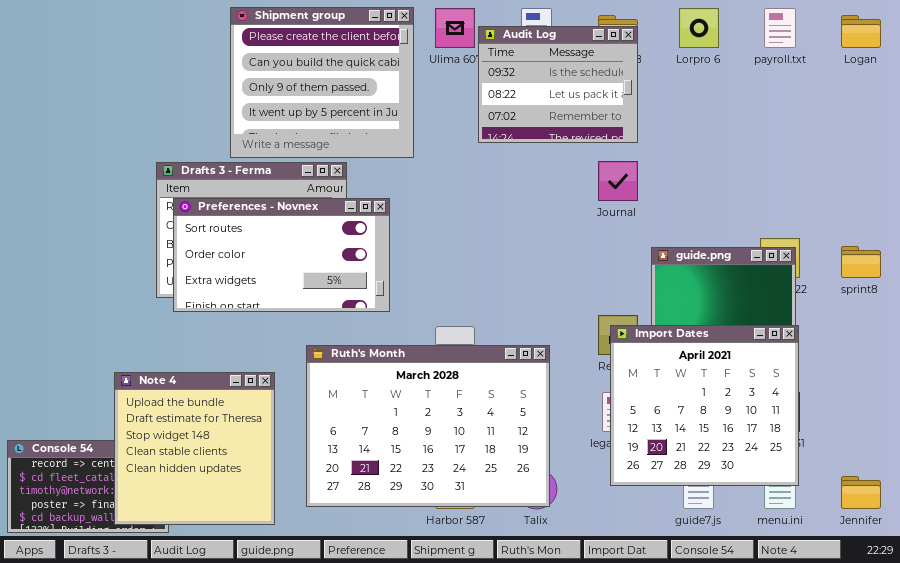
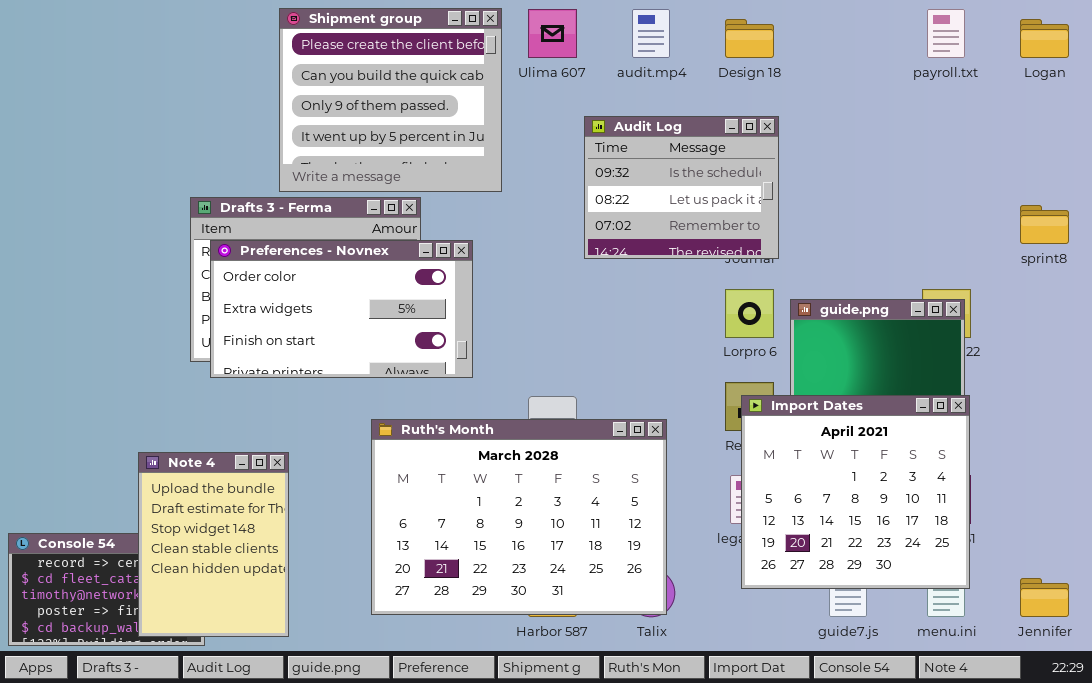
Lorpro 6: [679,8,719,48] -> [725,289,774,338], moved
Audit Log: [478,26,638,143] -> [584,116,779,259], moved
Preferences - Novnex: [173,198,390,312] -> [210,240,473,378], scrolled down 1 row
sprint8: [841,246,881,278] -> [1020,205,1069,244], moved
Note 4: [114,372,275,525] -> [138,452,289,637], resized

